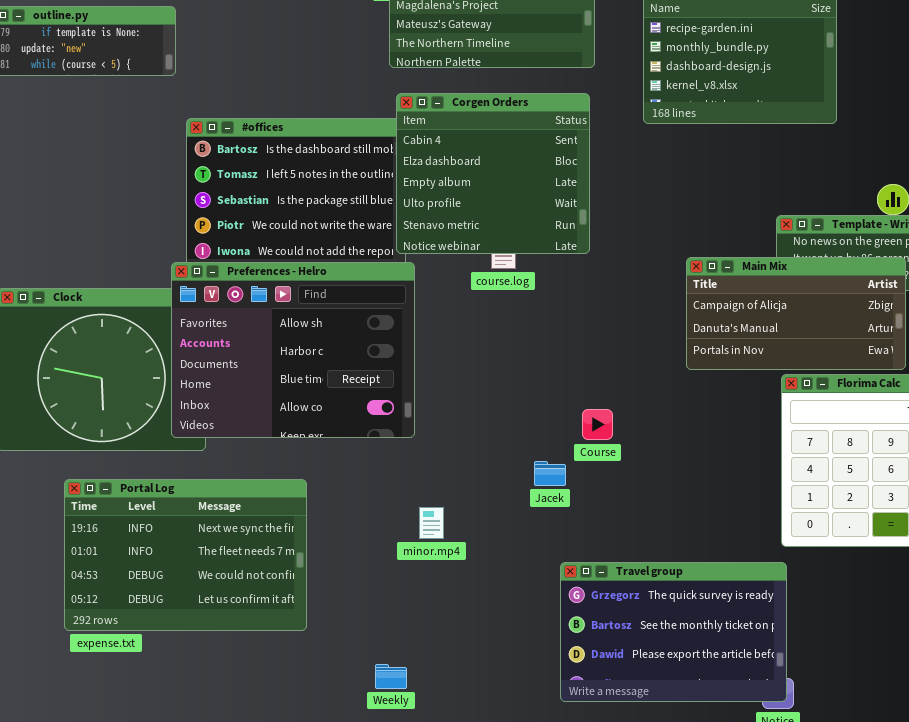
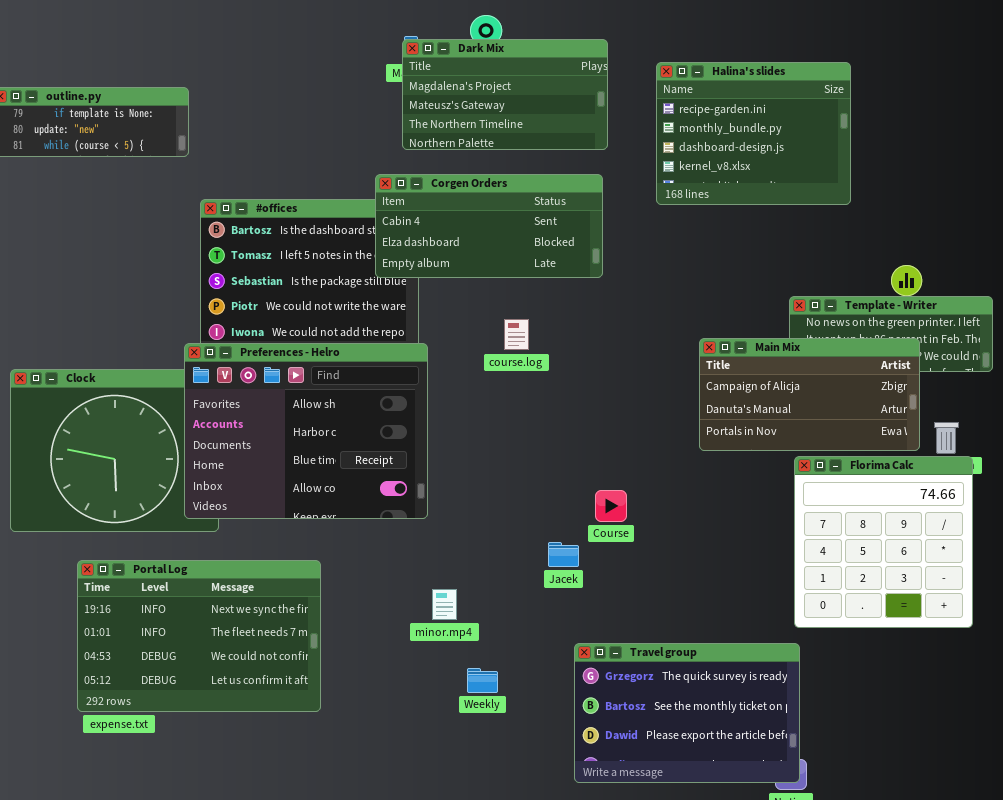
Corgen Orders: [396,93,590,254] -> [375,174,603,278], resized
Weekly: [375,664,407,689] -> [467,668,498,693], moved

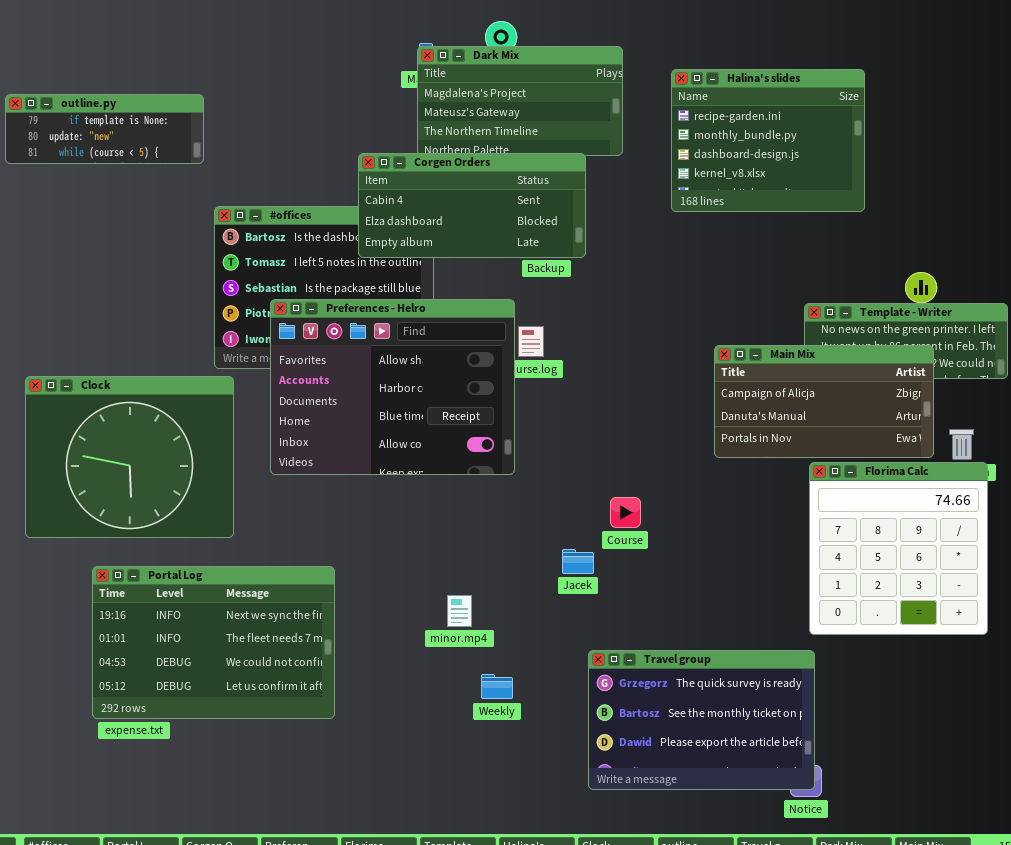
Corgen Orders: [375,174,603,278] -> [358,153,586,258], moved
Preferences - Helro: [184,343,428,519] -> [270,299,515,475], moved

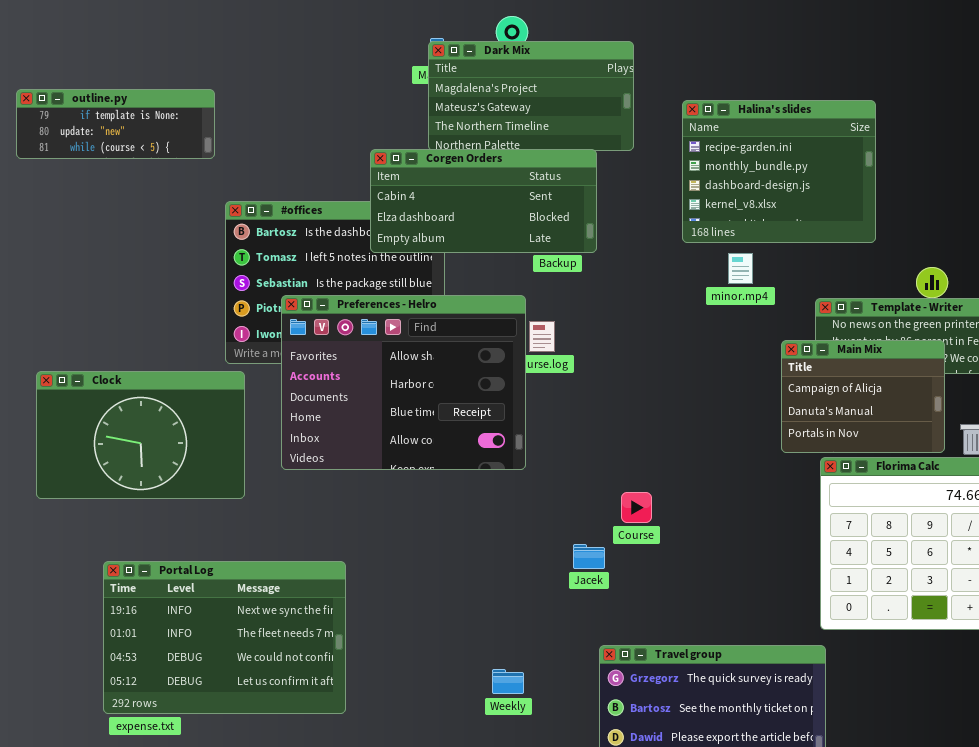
Halina's slides: [671,69,865,212] -> [682,100,876,243], moved
Main Mix: [714,345,934,458] -> [781,340,945,453], resized
Clock: [25,376,234,538] -> [36,371,245,499], resized
minor.mp4: [447,595,472,627] -> [728,253,753,284], moved

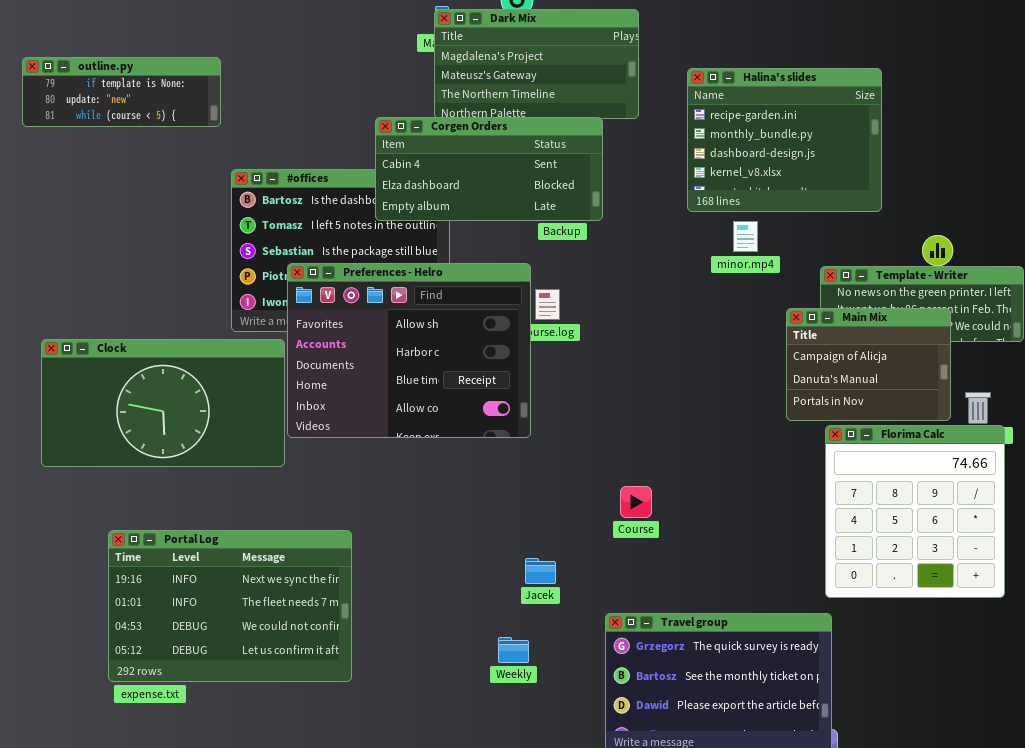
Clock: [36,371,245,499] -> [41,339,285,467], resized
Course: [621,492,652,523] -> [620,486,652,518], moved
Jacek: [573,544,605,569] -> [525,558,556,584], moved

